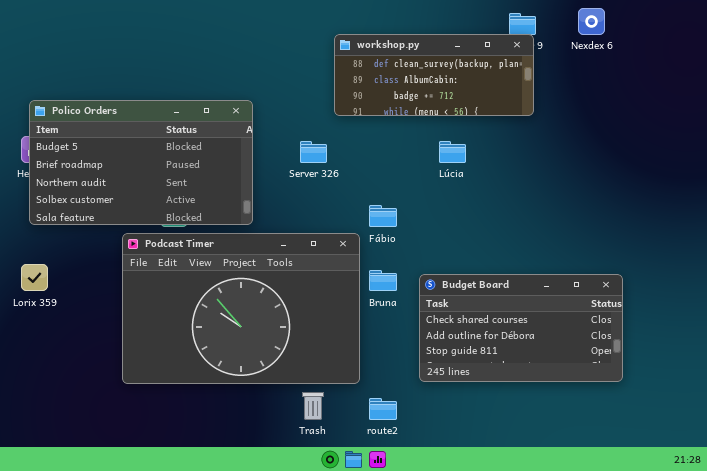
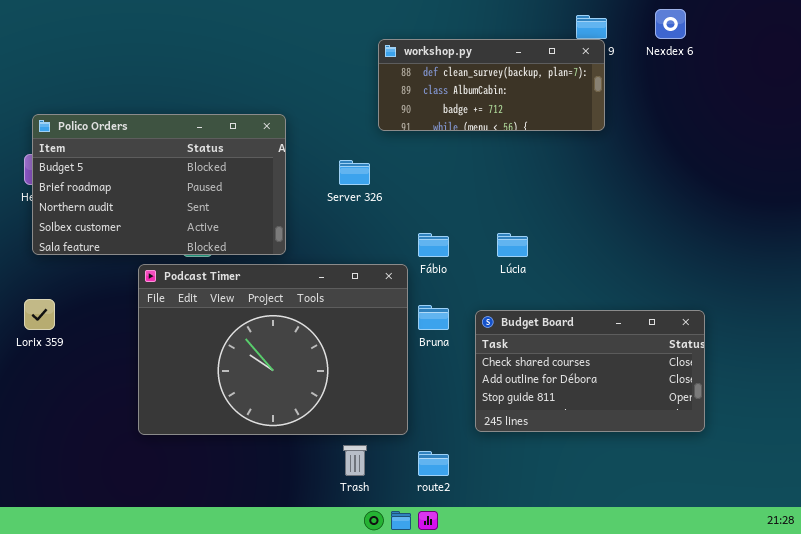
Lúcia: [439,141,466,163] -> [497,233,528,257], moved

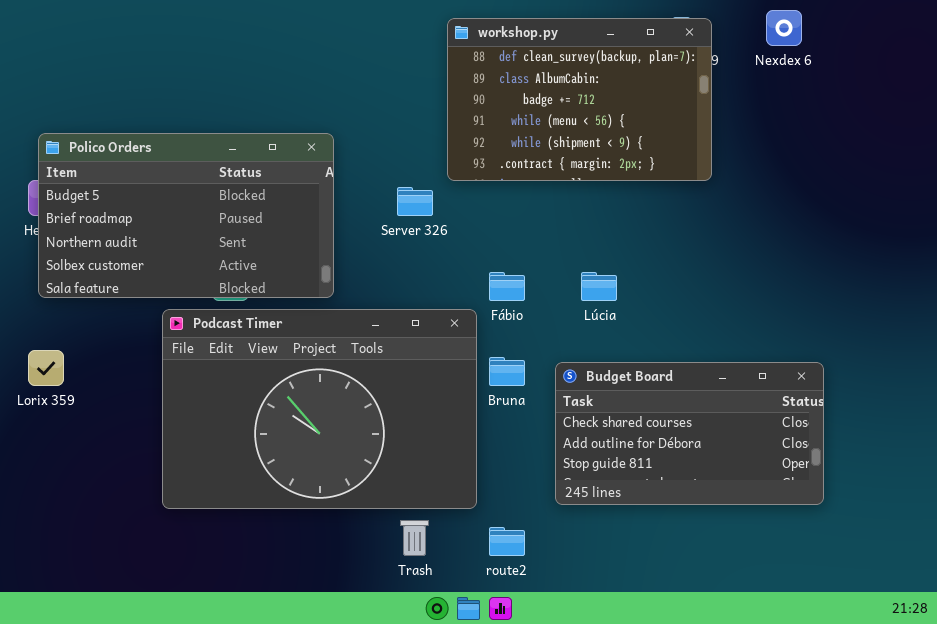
workshop.py: [378,39,605,131] -> [447,18,712,181], moved, resized

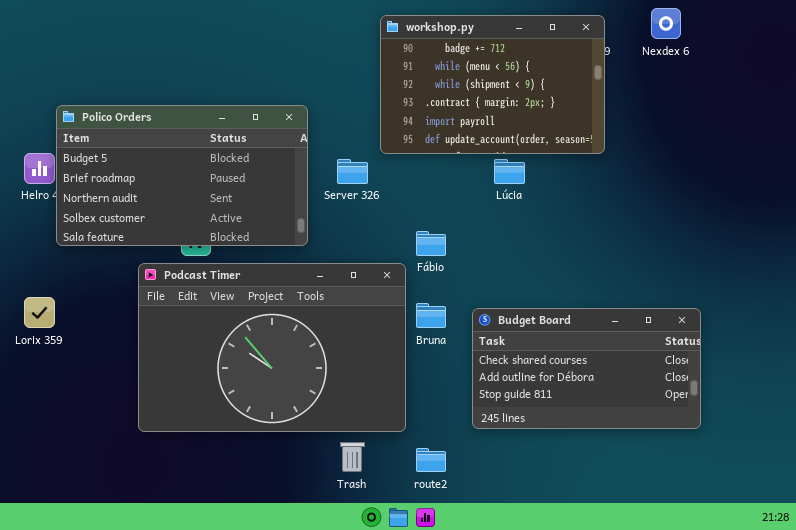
workshop.py: [447,18,712,181] -> [380,15,605,154], scrolled down 2 rows
Polico Orders: [38,133,334,298] -> [56,105,308,246], moved
Lúcia: [581,272,617,301] -> [494,159,525,184], moved

